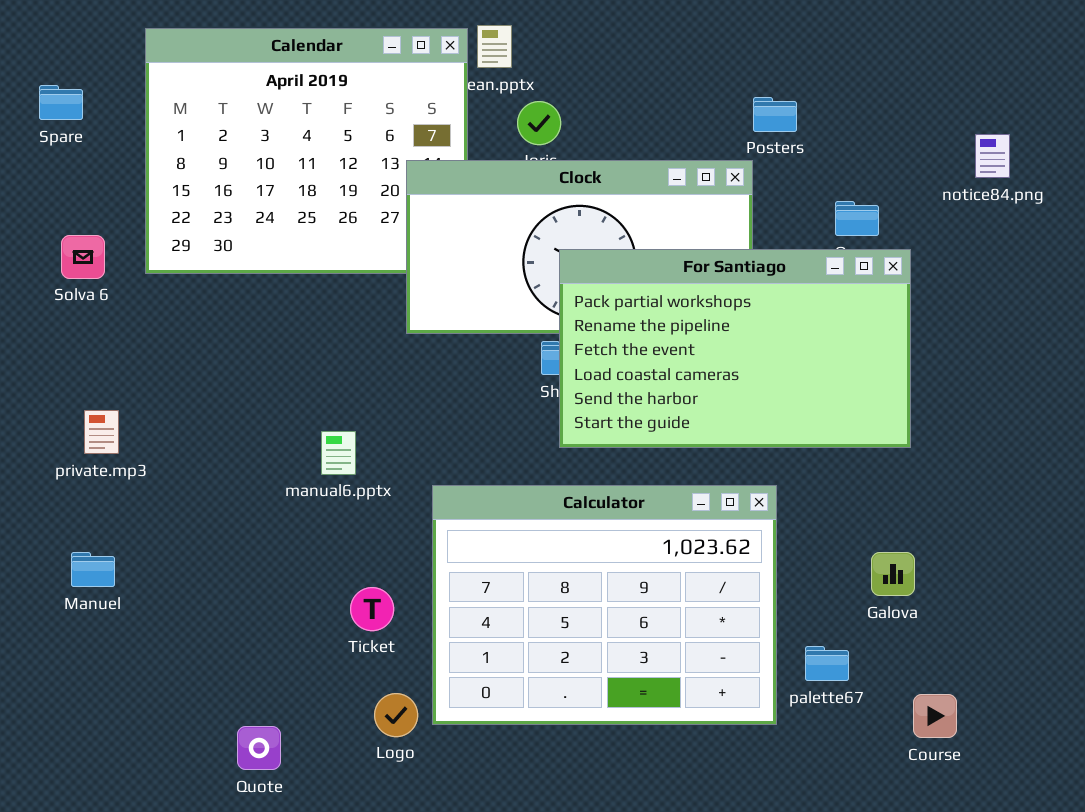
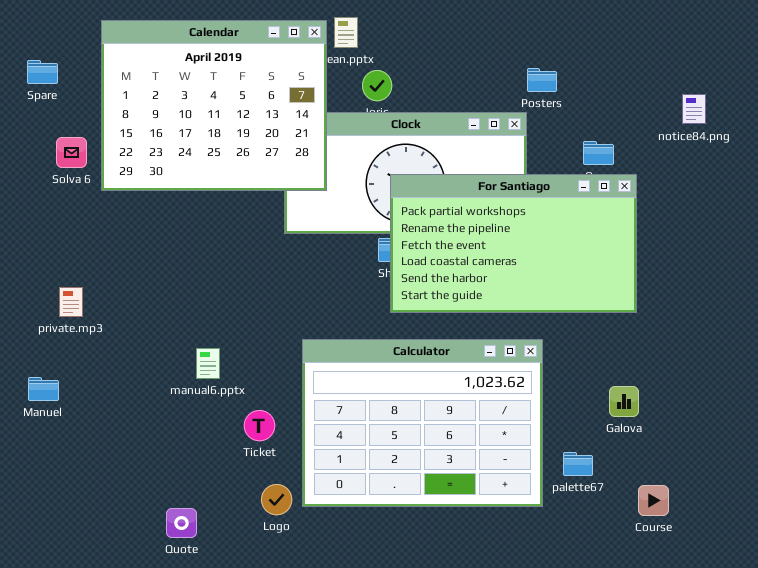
Calendar: [145,28,468,274] -> [101,20,327,191], raised
Solva 6: [61,235,105,279] -> [56,137,87,168], moved
manual6.pptx: [321,431,356,475] -> [196,348,220,379], moved
Manuel: [71,552,115,587] -> [28,377,59,401], moved

